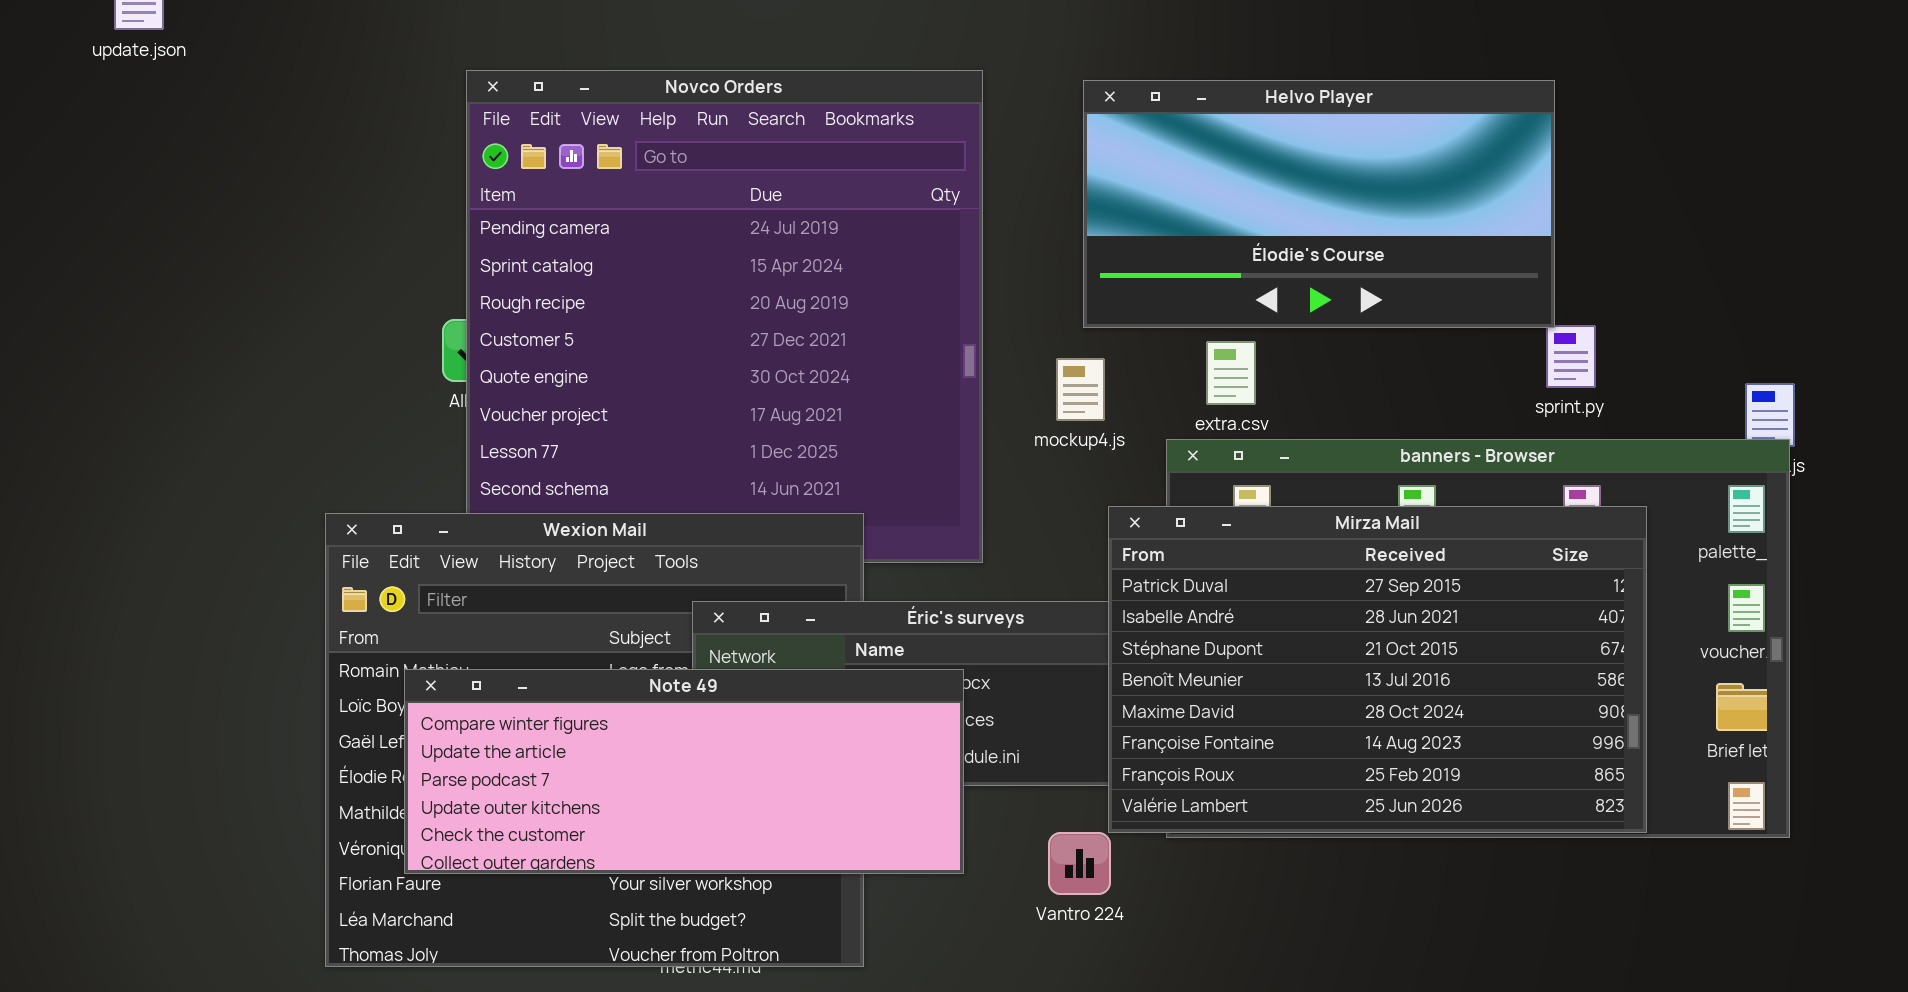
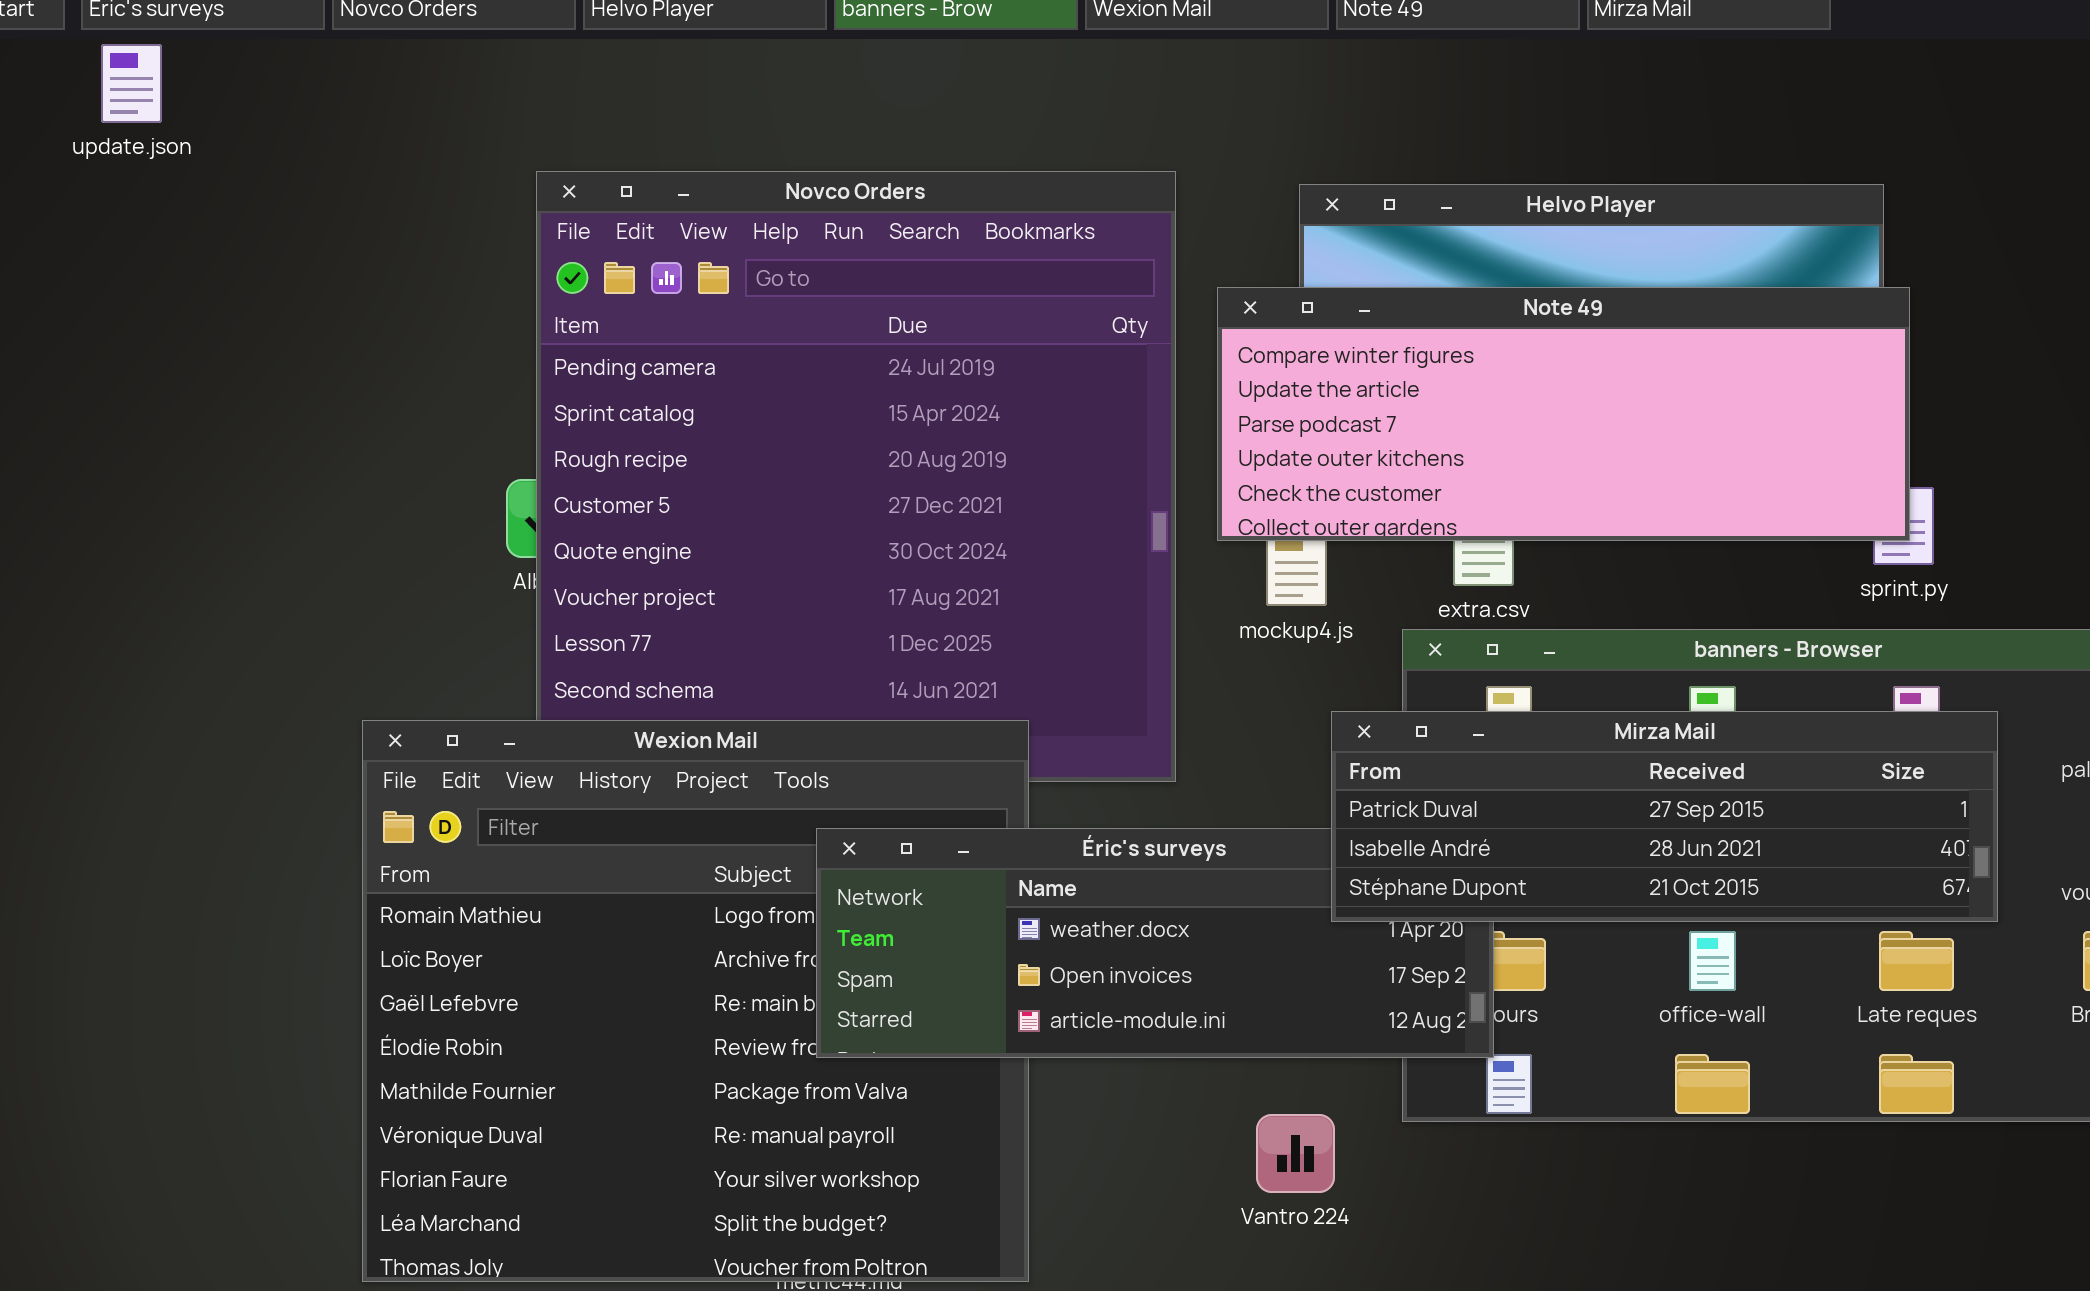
Mirza Mail: [1108,506,1647,833] -> [1331,711,1998,922], resized
Note 49: [404,669,964,874] -> [1217,287,1910,541], moved

